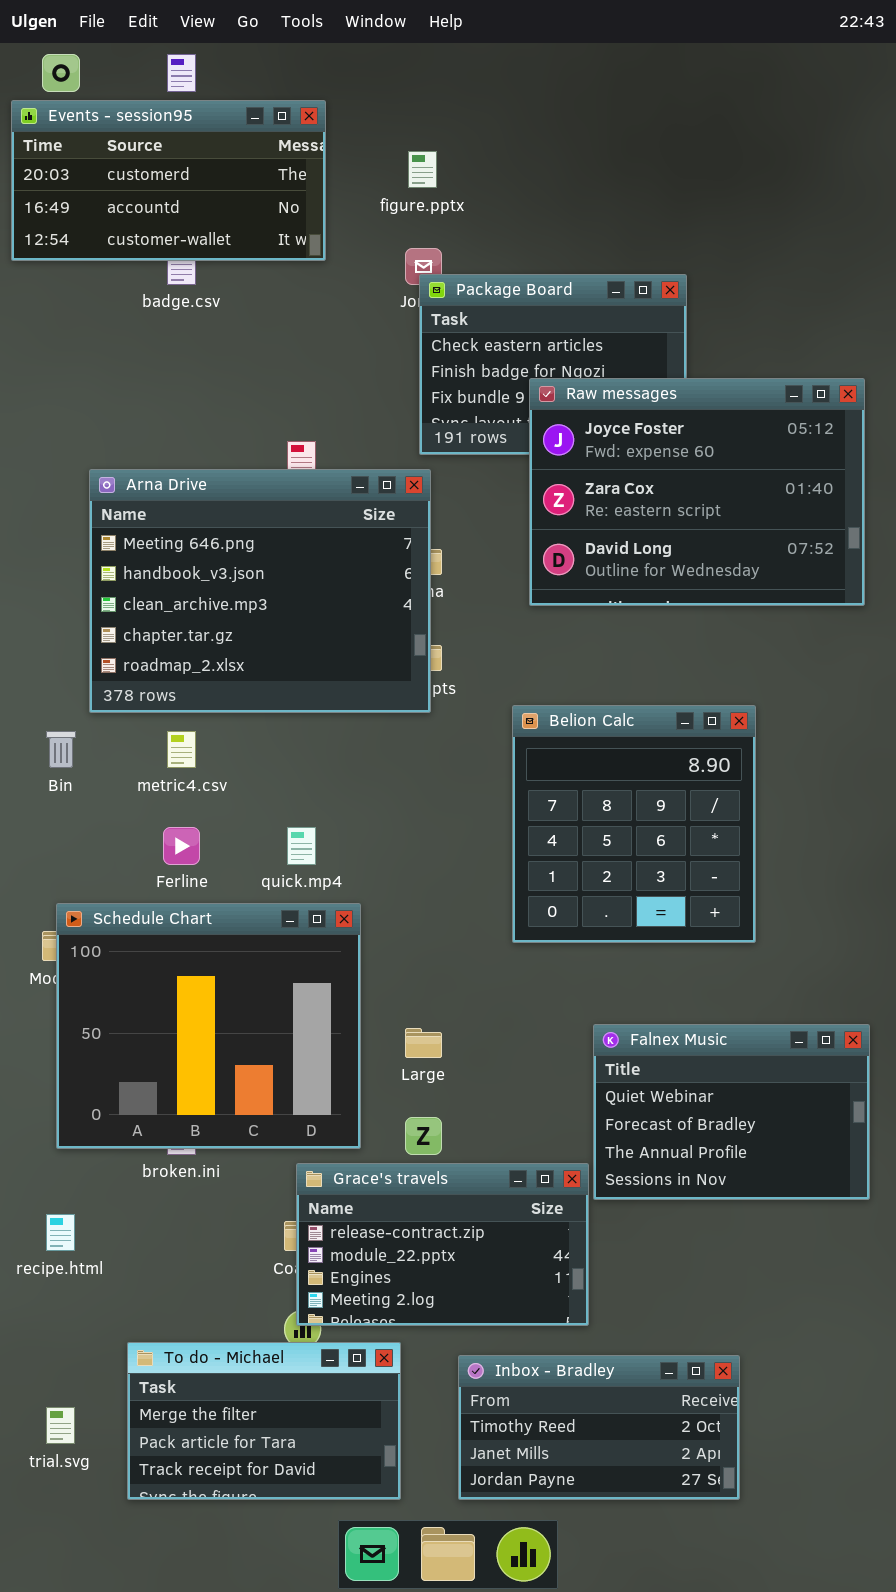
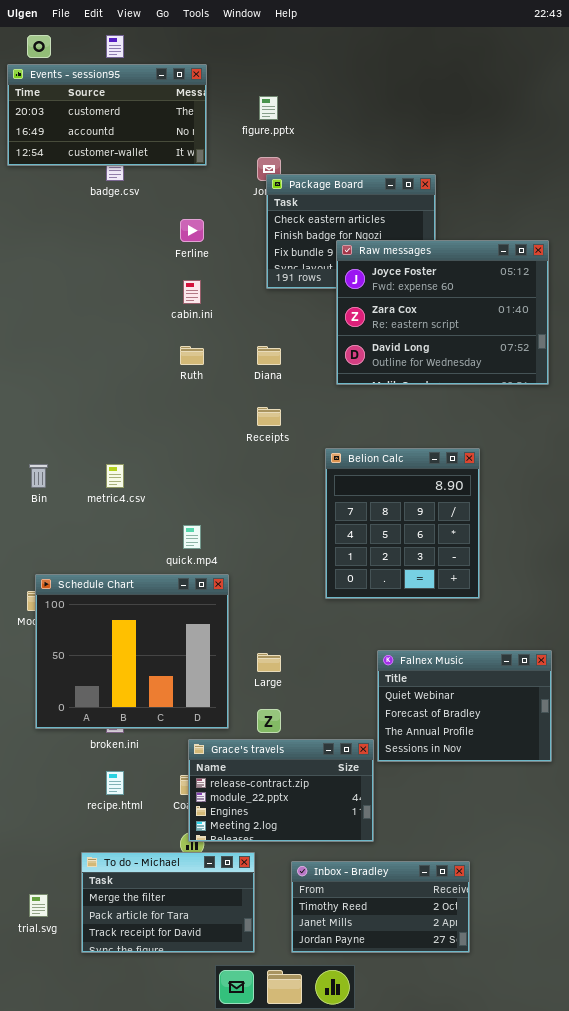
Arna Drive: [89,469,431,713] -> none, closed
Ferline: [163,827,200,865] -> [180,219,204,242], moved
recipe.html: [46,1214,75,1251] -> [106,771,124,795], moved

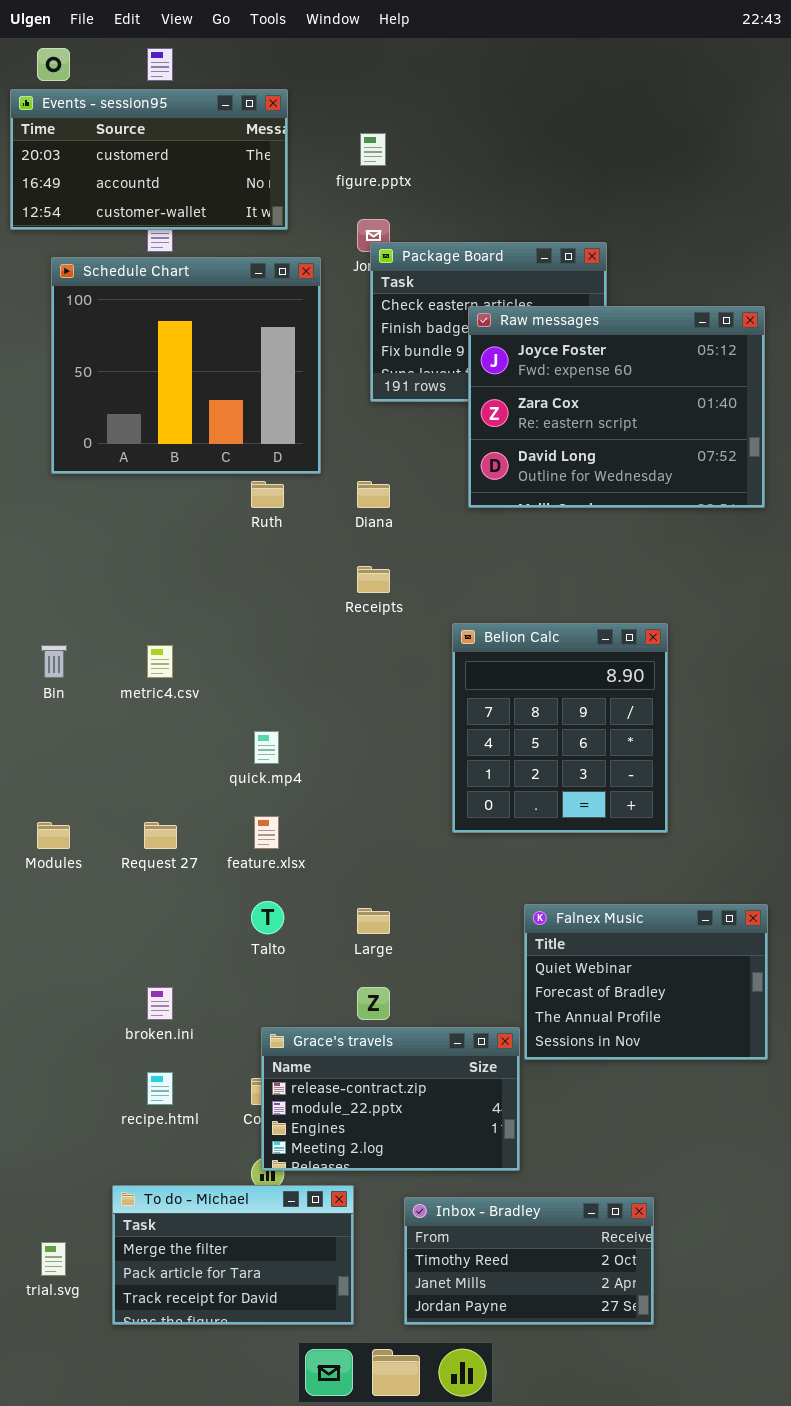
Raw messages: [336,240,549,385] -> [468,306,765,508], moved
Schedule Chart: [35,574,229,729] -> [51,257,321,474], moved

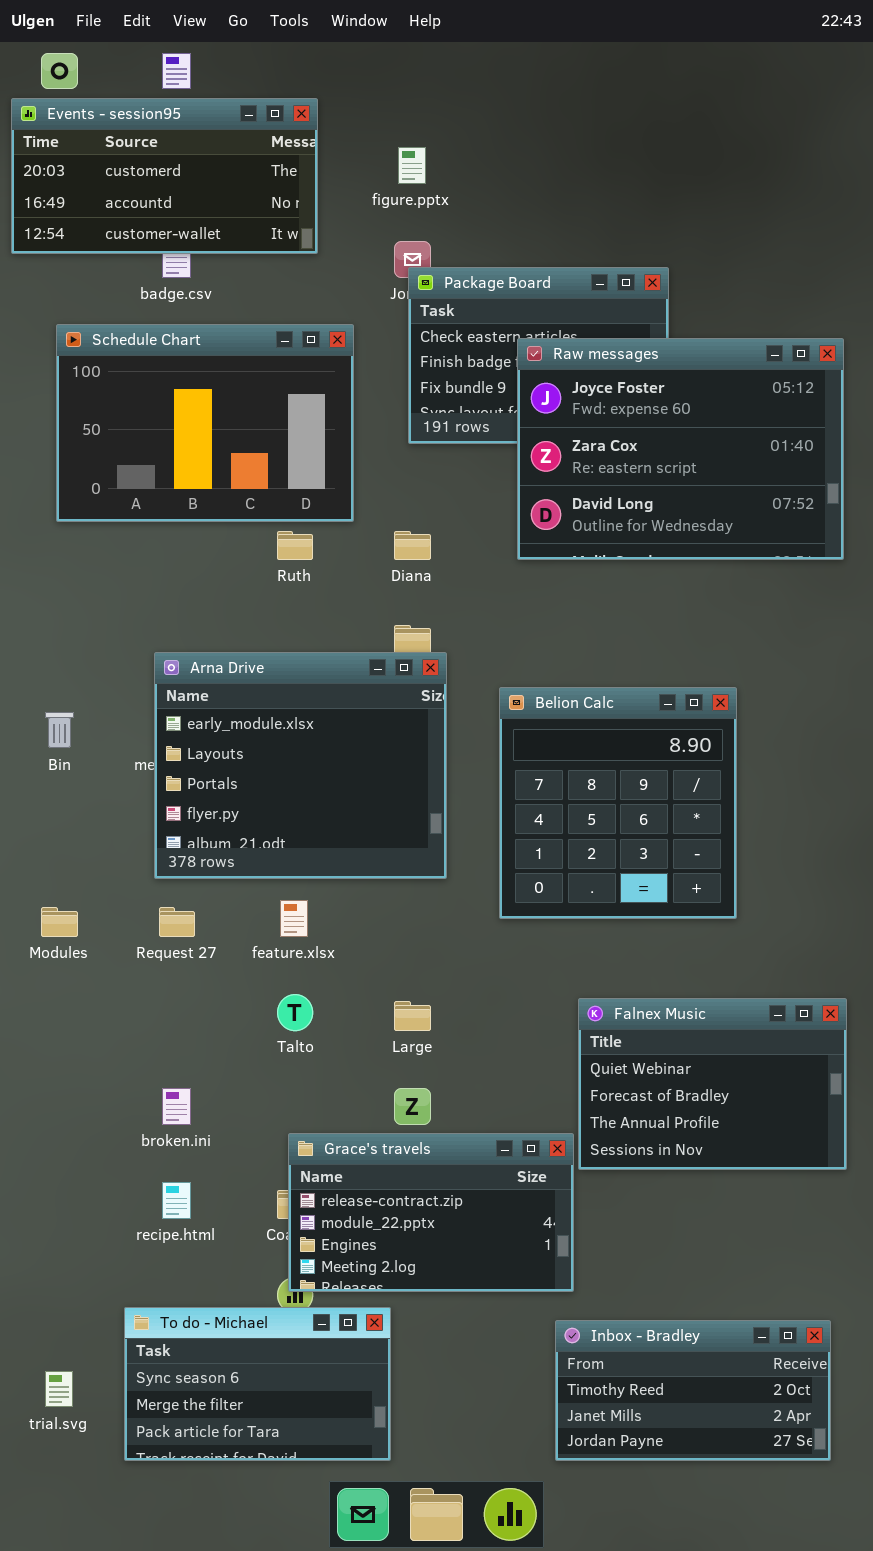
Schedule Chart: [51,257,321,474] -> [56,324,354,522], resized
Arna Drive: none -> [154,652,447,879], opened
To do - Michael: [112,1185,354,1325] -> [124,1307,391,1461], scrolled up 1 row
Inbox - Bradley: [404,1197,654,1325] -> [555,1320,831,1461], moved

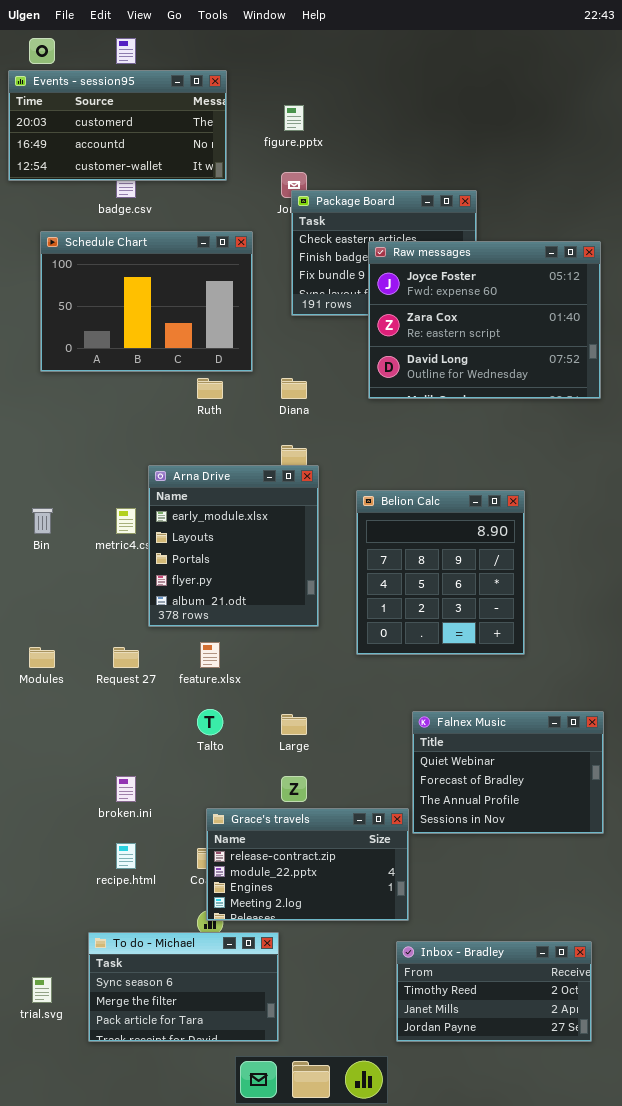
Arna Drive: [154,652,447,879] -> [148,465,319,627], resized

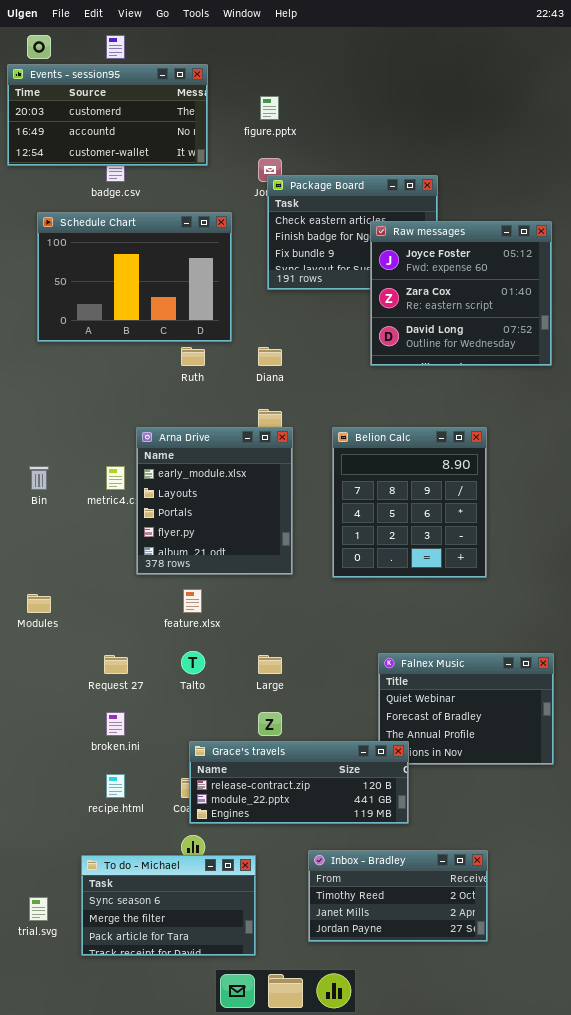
Raw messages: [368,241,601,399] -> [370,221,552,366], resized
Belion Calc: [356,490,525,655] -> [332,427,487,578], moved
Request 27: [113,647,139,668] -> [104,655,128,674], moved
Grace's travels: [206,808,409,921] -> [189,741,409,824], resized
Inbox - Bradley: [396,941,592,1042] -> [308,850,488,942], moved

